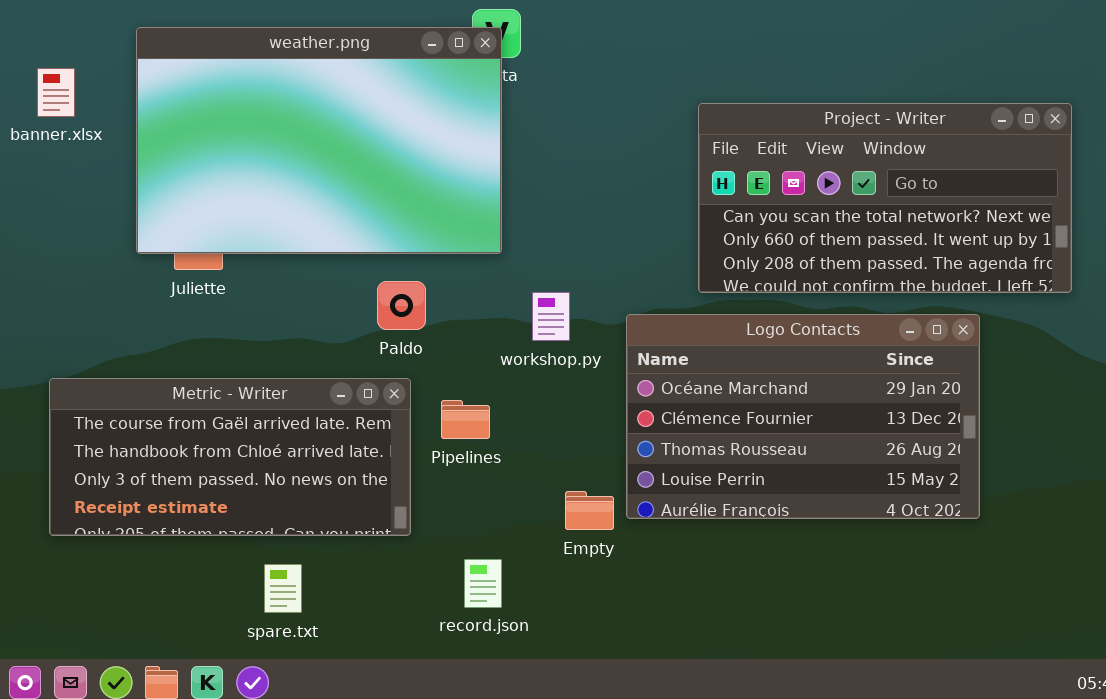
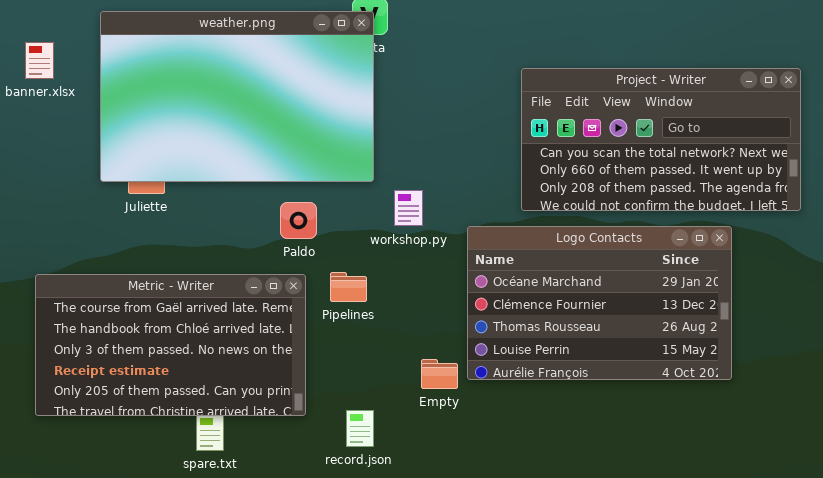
workshop.py: [532,292,570,341] -> [394,190,423,226], moved
Metric - Writer: [49,378,411,536] -> [35,274,306,416], resized
Pipelines: [441,400,490,439] -> [330,272,367,302], moved

